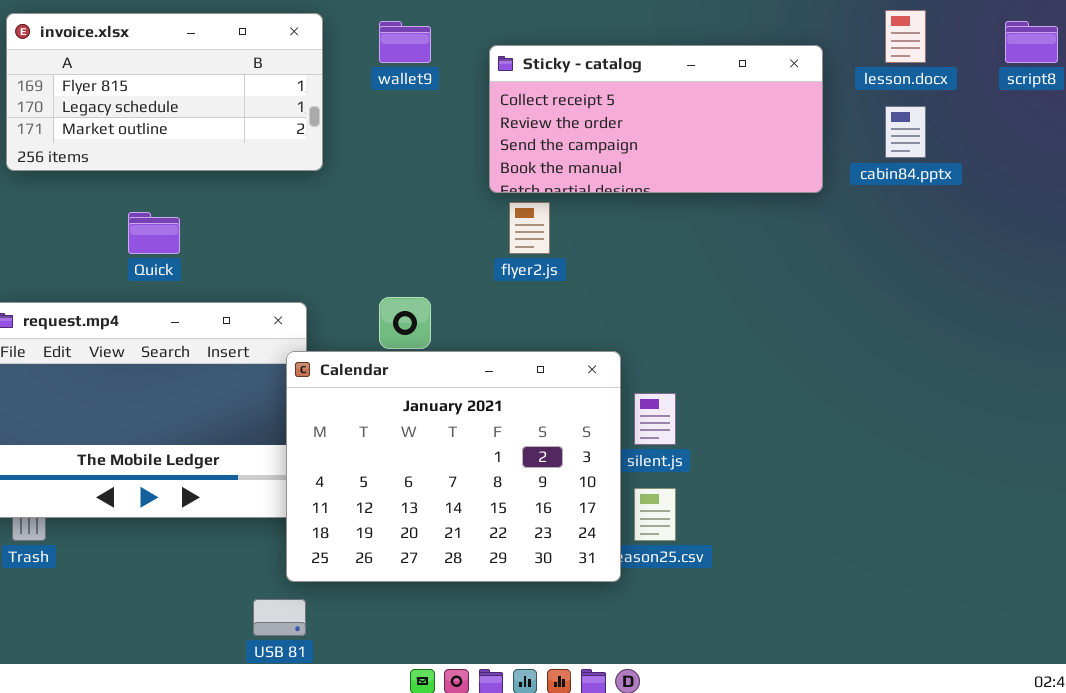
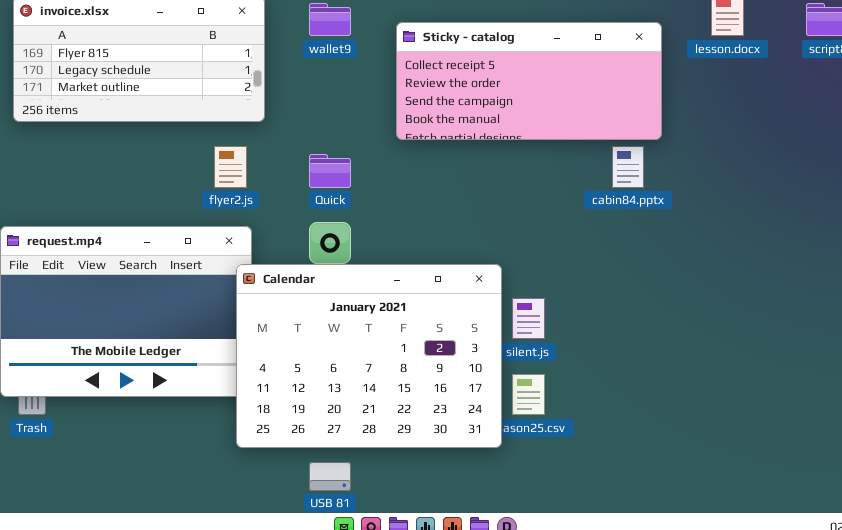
cabin84.pptx: [885,106,926,158] -> [612,146,644,188], moved
flyer2.js: [509,202,550,254] -> [214,146,247,188], moved
Quick: [128,212,180,254] -> [309,154,351,188], moved
USB 81: [253,599,306,636] -> [309,462,351,491], moved

